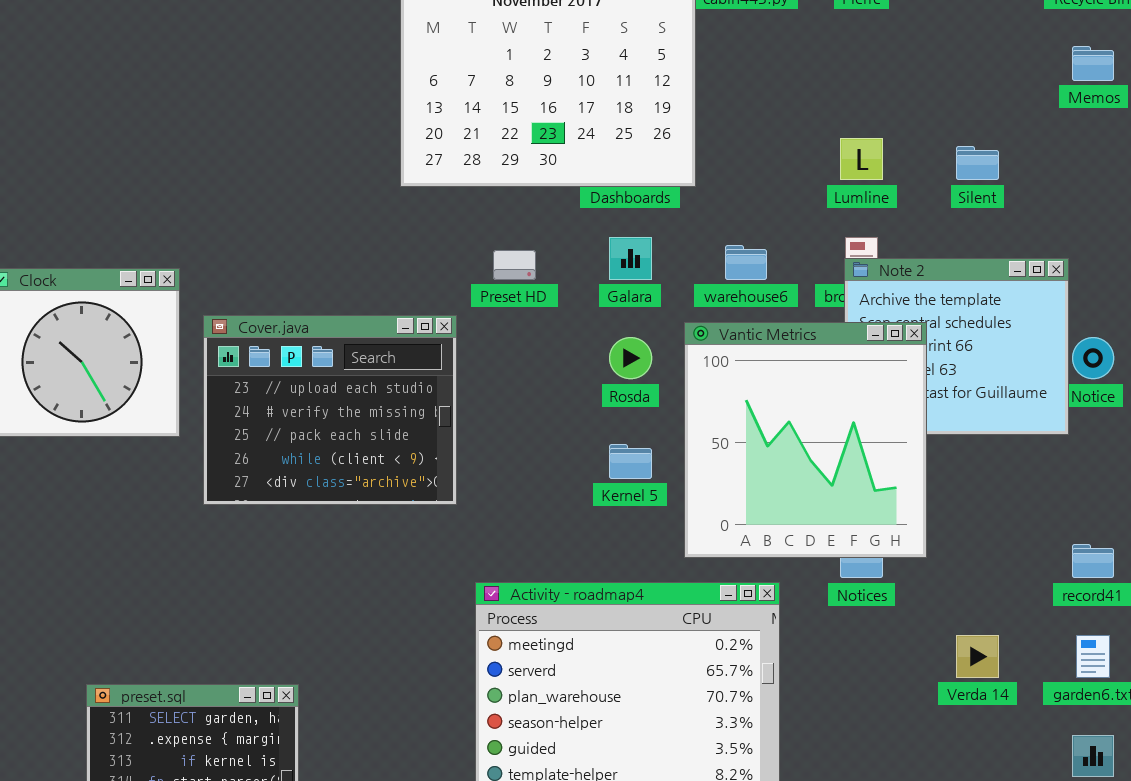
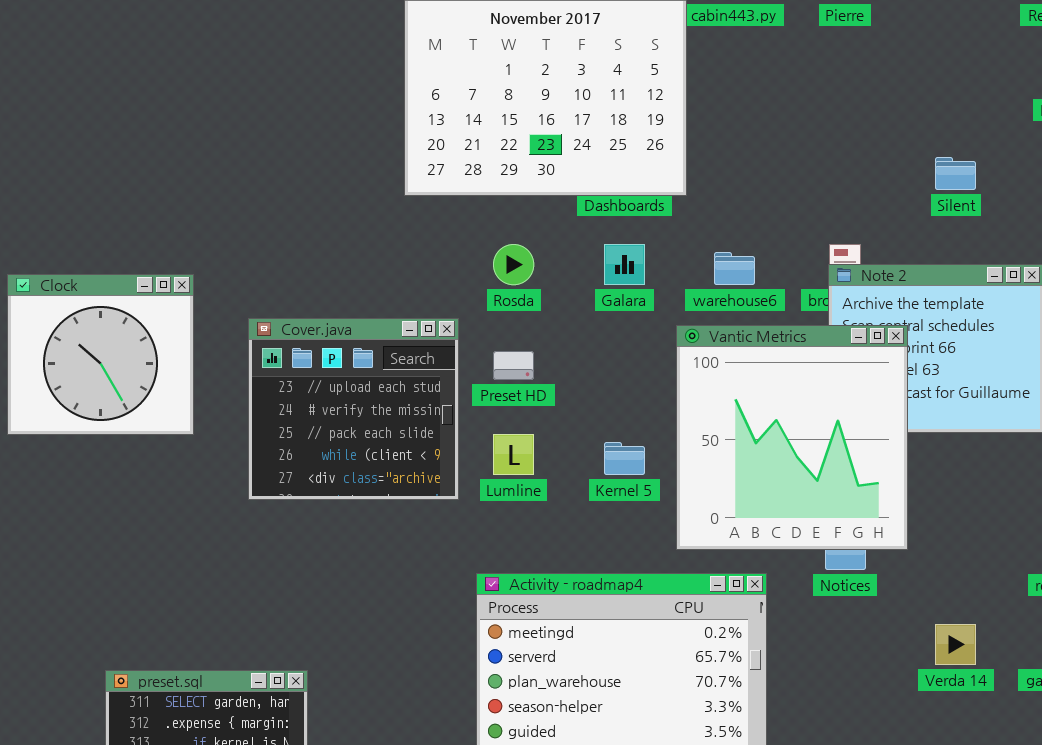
Lumline: [840,138,883,180] -> [493,434,534,475], moved
Preset HD: [493,250,536,280] -> [493,351,534,380], moved
Cover.java: [203,315,457,505] -> [248,318,459,500], resized
Rosda: [609,337,652,379] -> [493,244,534,285], moved

